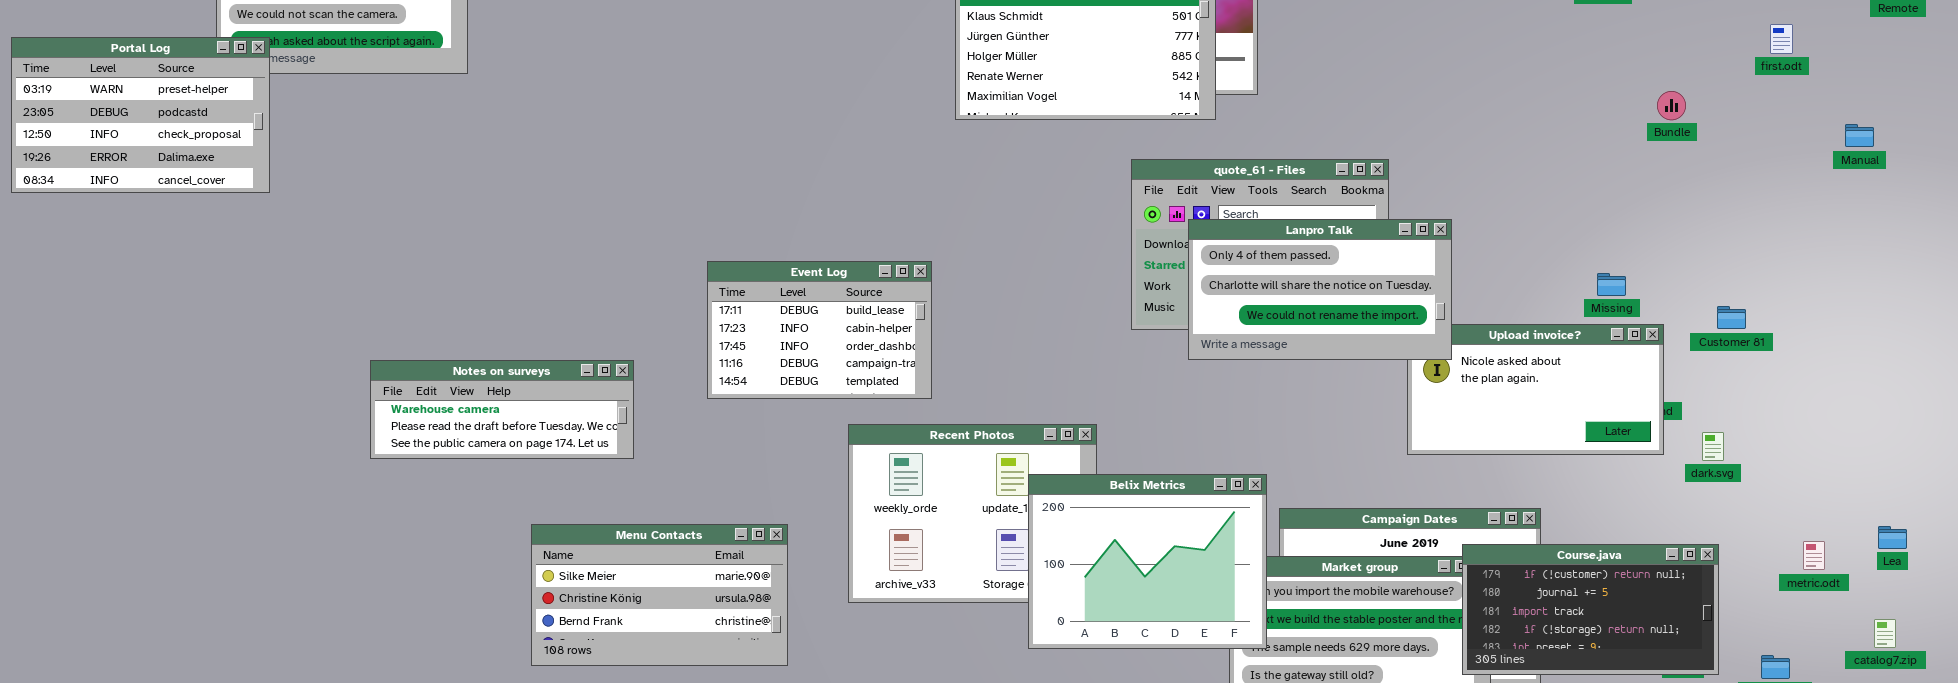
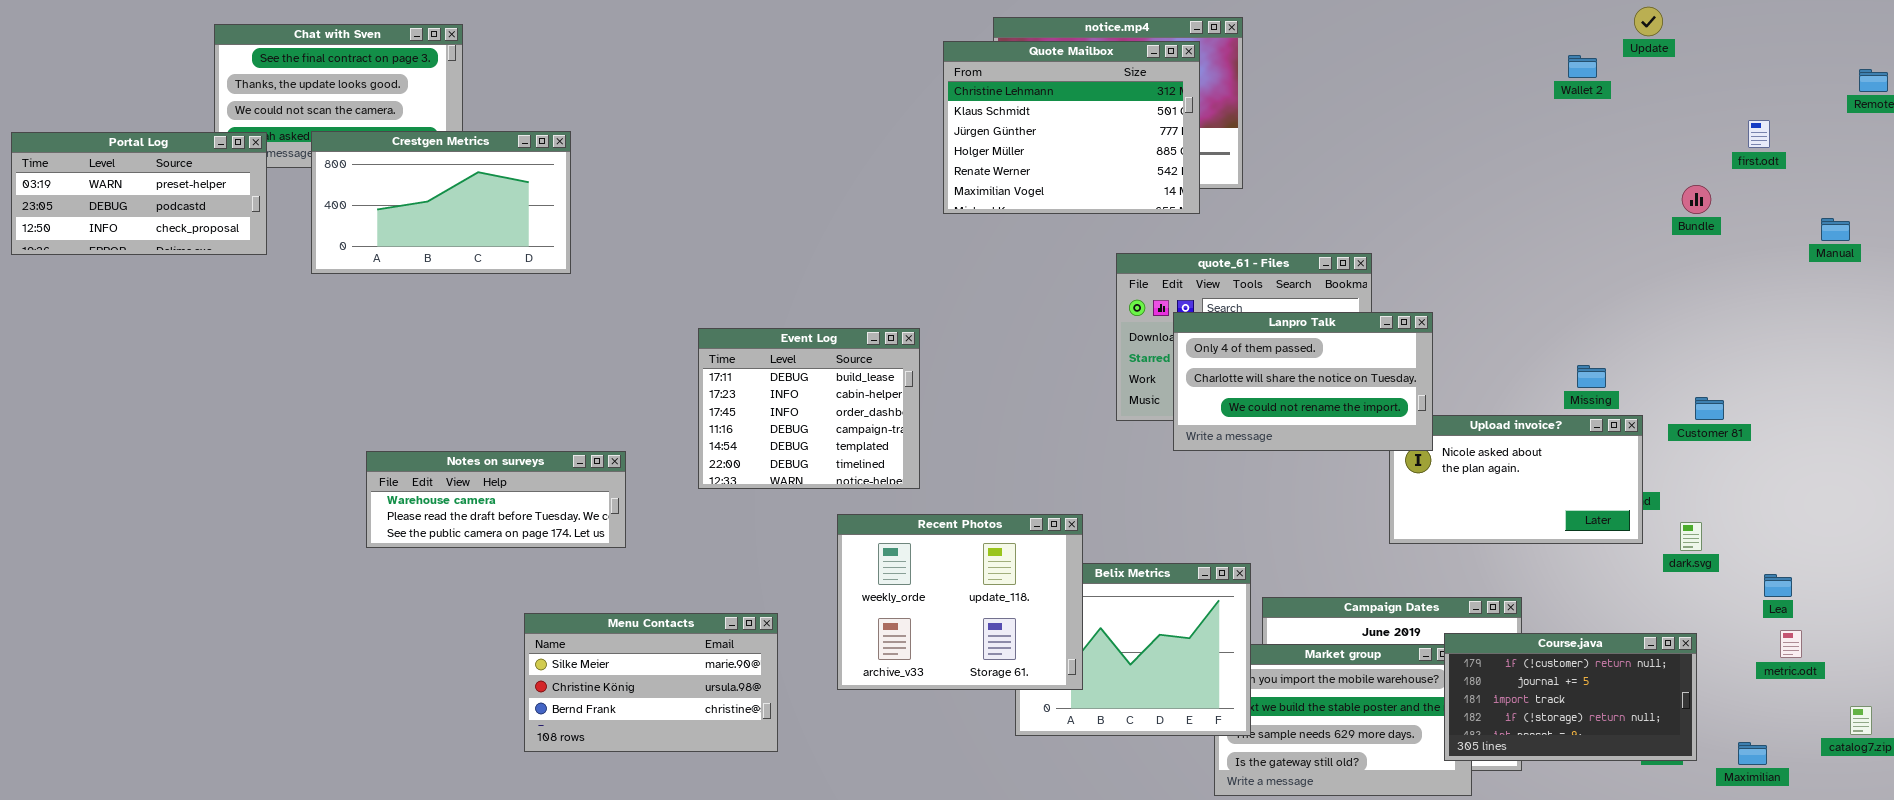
Crestgen Metrics: none -> [311,131,571,274], opened
Portal Log: [11,37,270,193] -> [11,132,267,255], resized
Bundle: [1657,91,1686,120] -> [1682,185,1711,214], moved
Event Log: [707,261,932,399] -> [698,328,920,489], resized
Recent Photos: [848,424,1097,603] -> [837,514,1083,690], raised
Lea: [1878,526,1907,549] -> [1764,574,1792,597], moved

